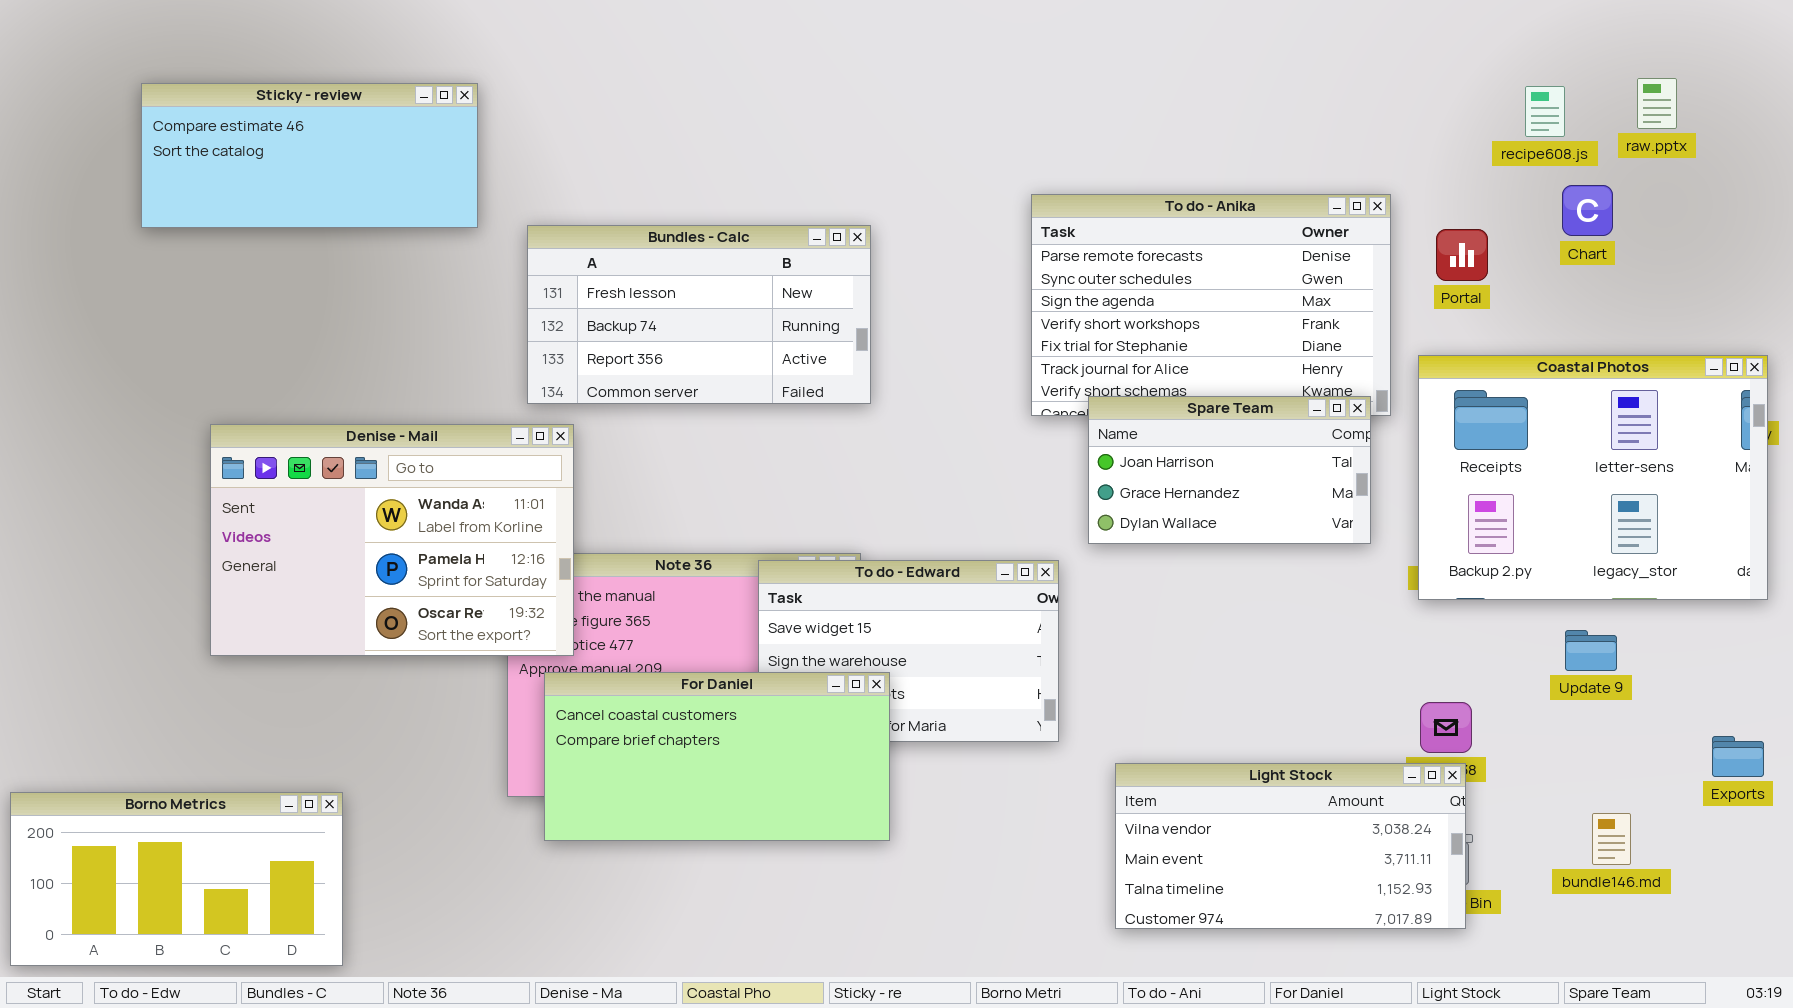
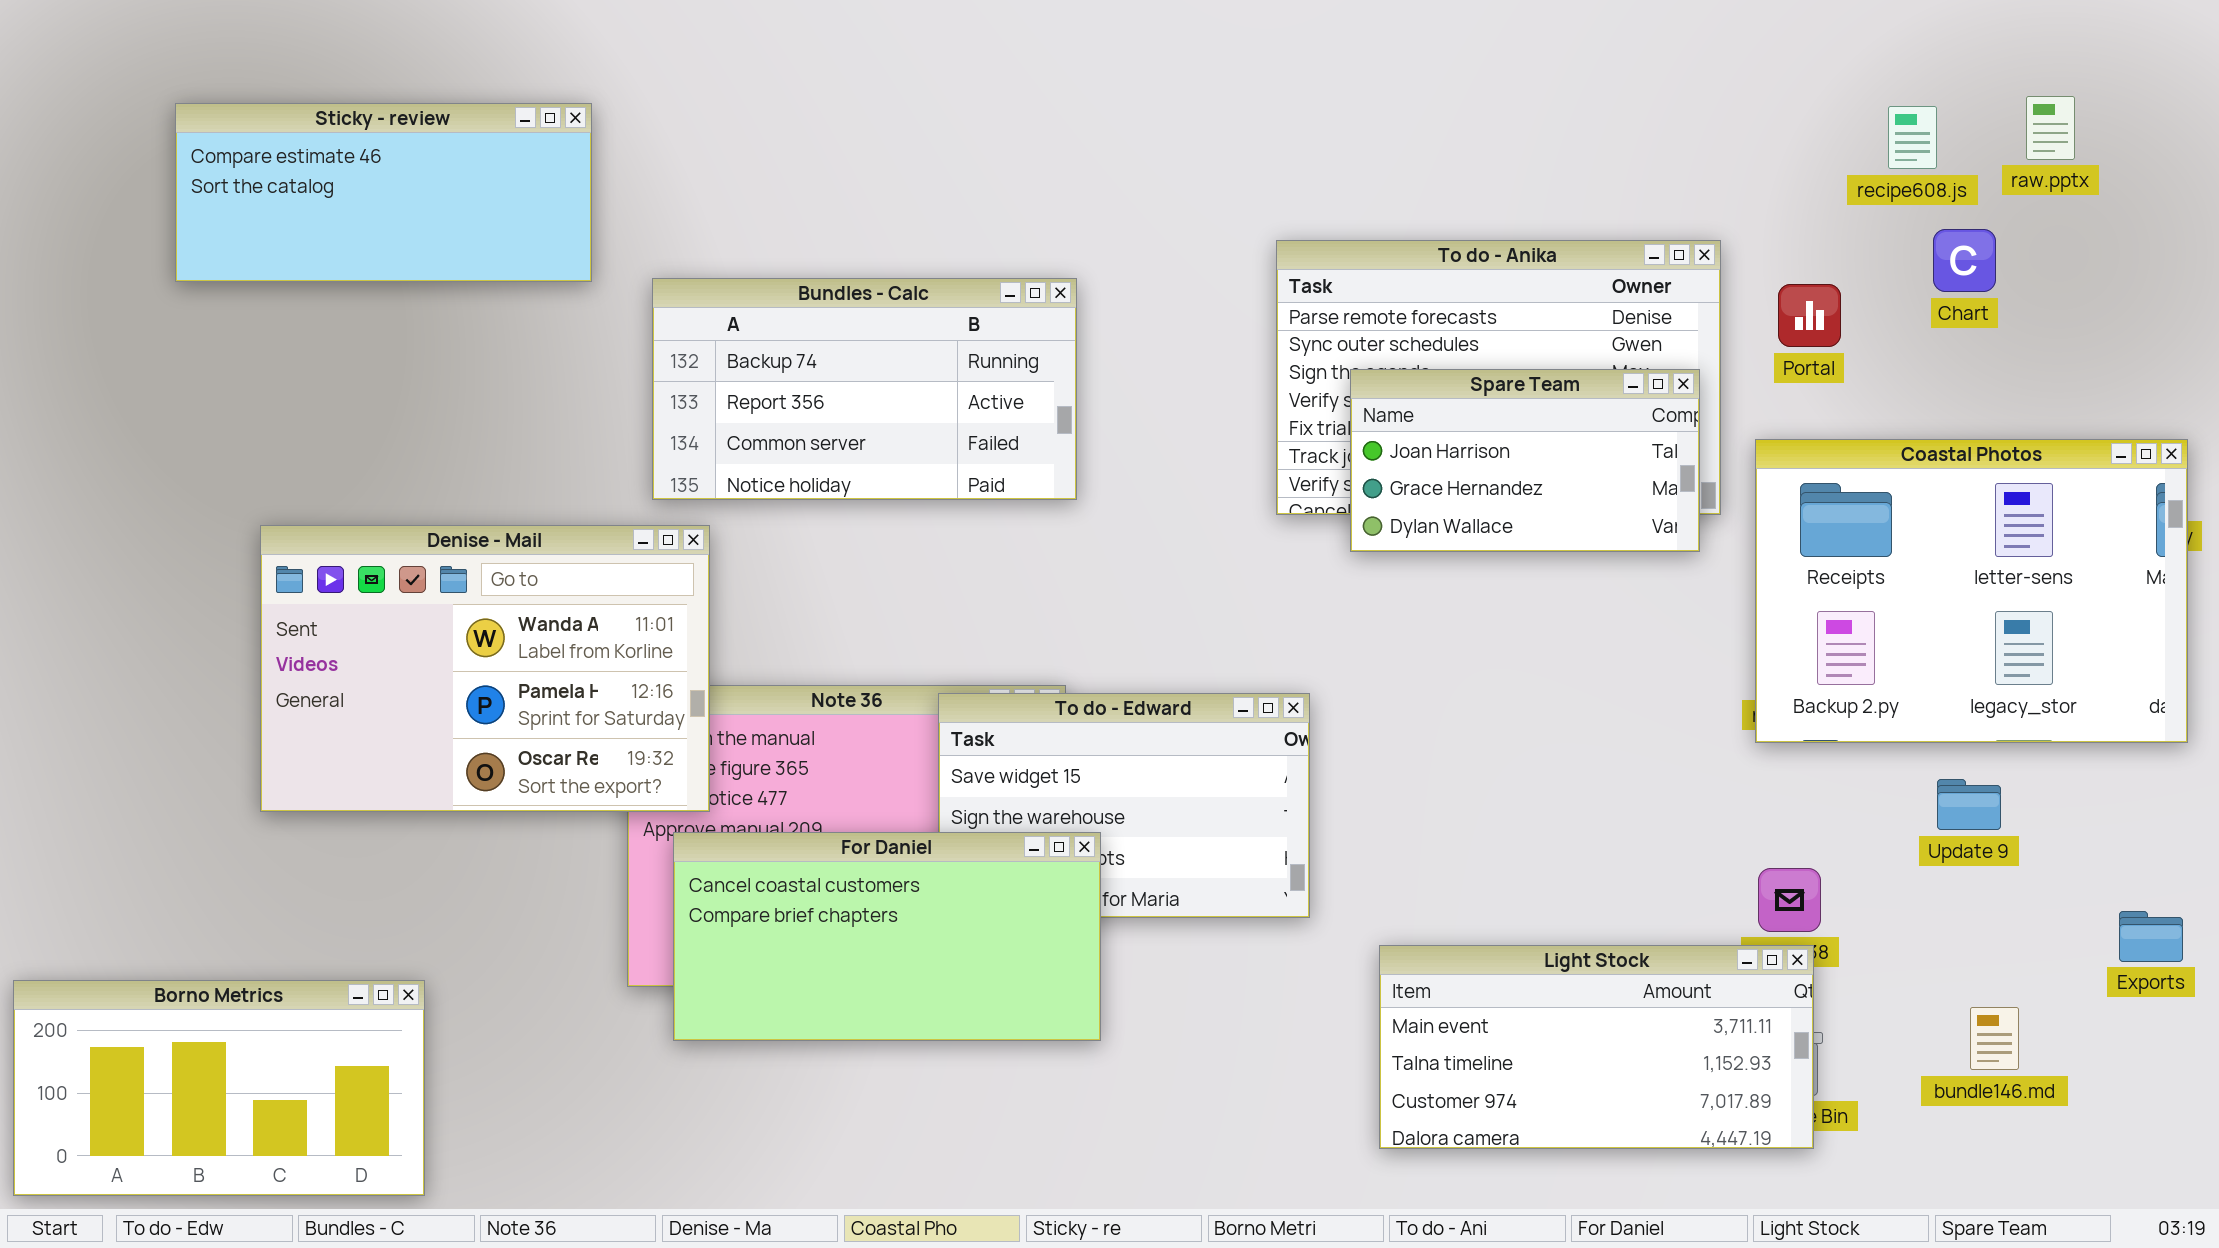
Bundles - Calc: [527,225,871,404] -> [652,278,1077,500], scrolled down 1 row
Spare Team: [1088,396,1371,544] -> [1350,369,1700,552], moved
Light Stock: [1115,763,1466,929] -> [1379,945,1814,1149], scrolled down 1 row

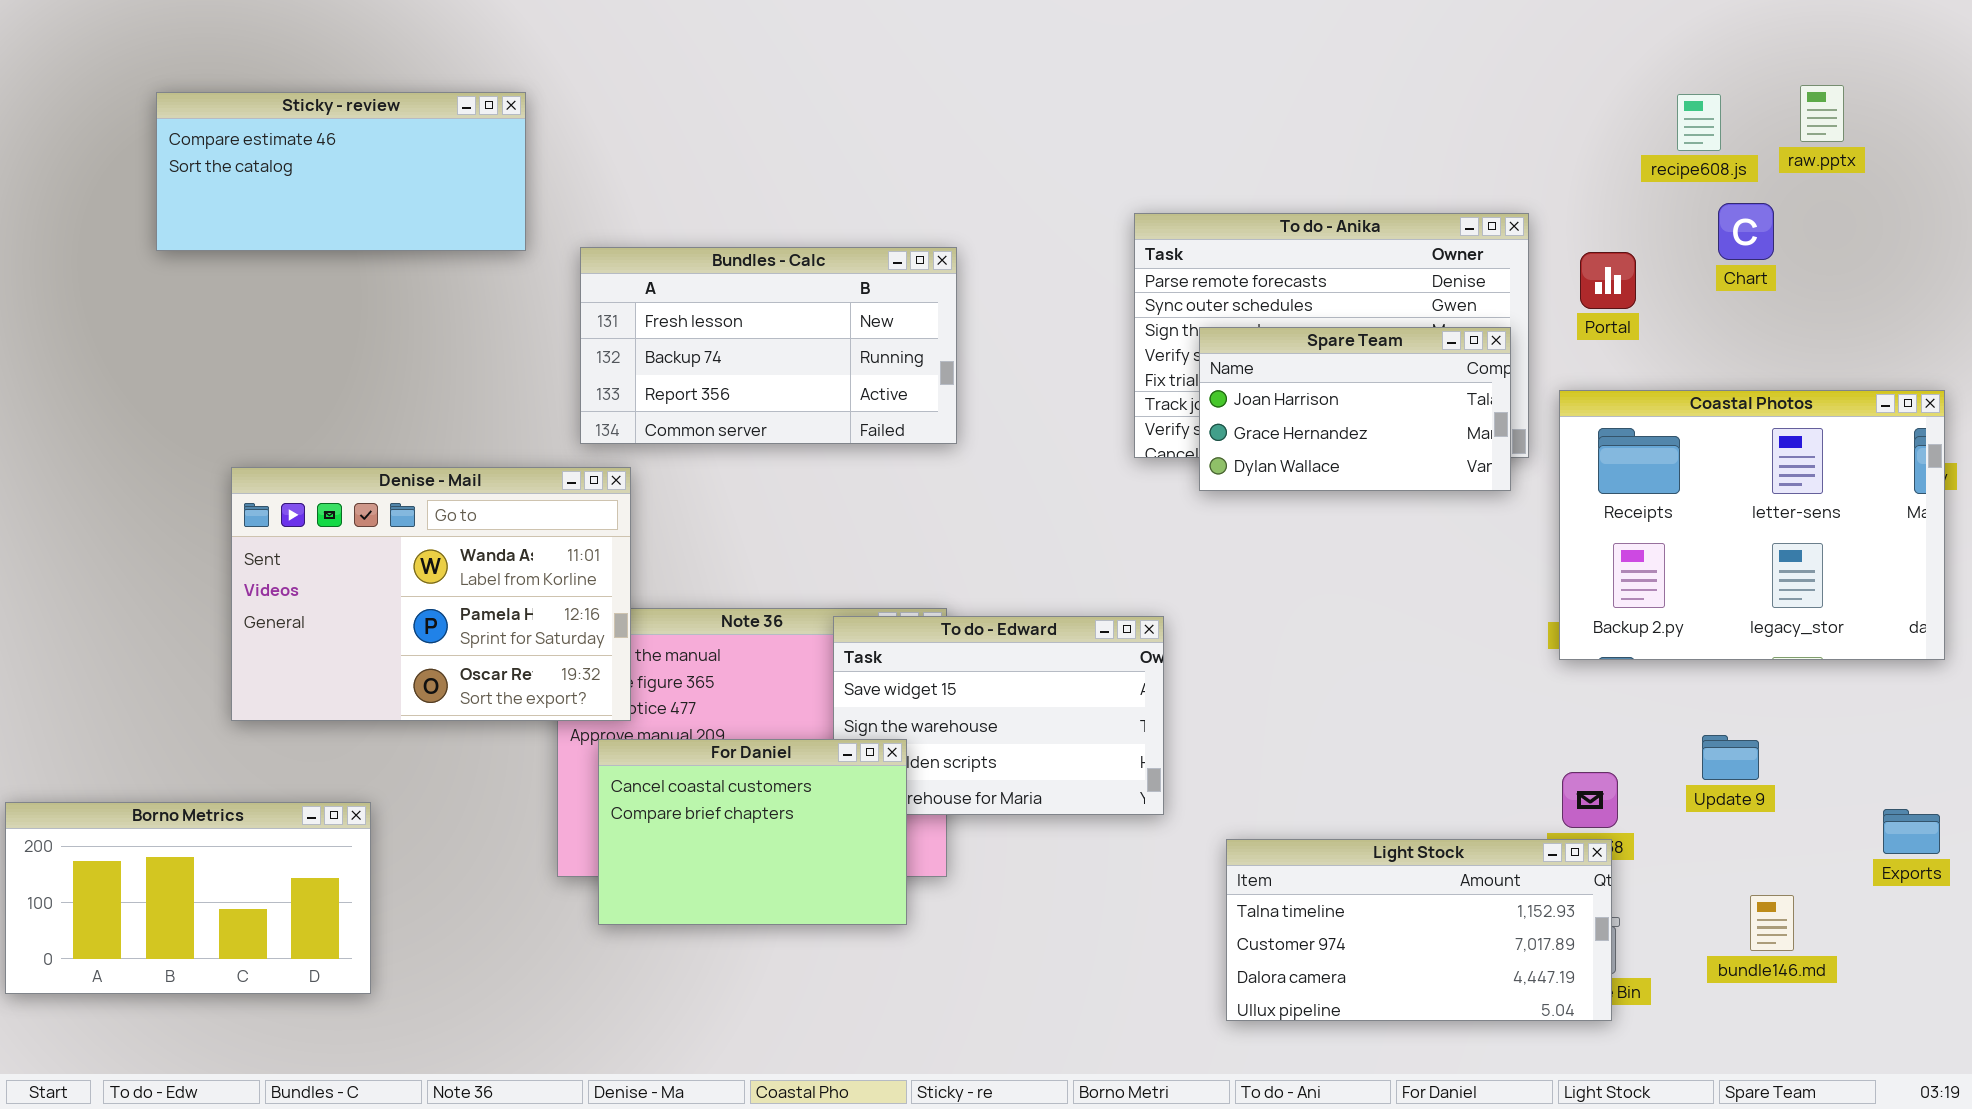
Bundles - Calc: [652,278,1077,500] -> [580,247,957,444], scrolled up 1 row
Update 9: [1937,779,2001,830] -> [1702,735,1759,780], moved
For Daniel: [673,832,1101,1041] -> [598,739,907,925], resized
Light Stock: [1379,945,1814,1149] -> [1226,839,1612,1021], scrolled down 1 row
Borno Metrics: [13,980,425,1196] -> [5,802,371,994], moved

